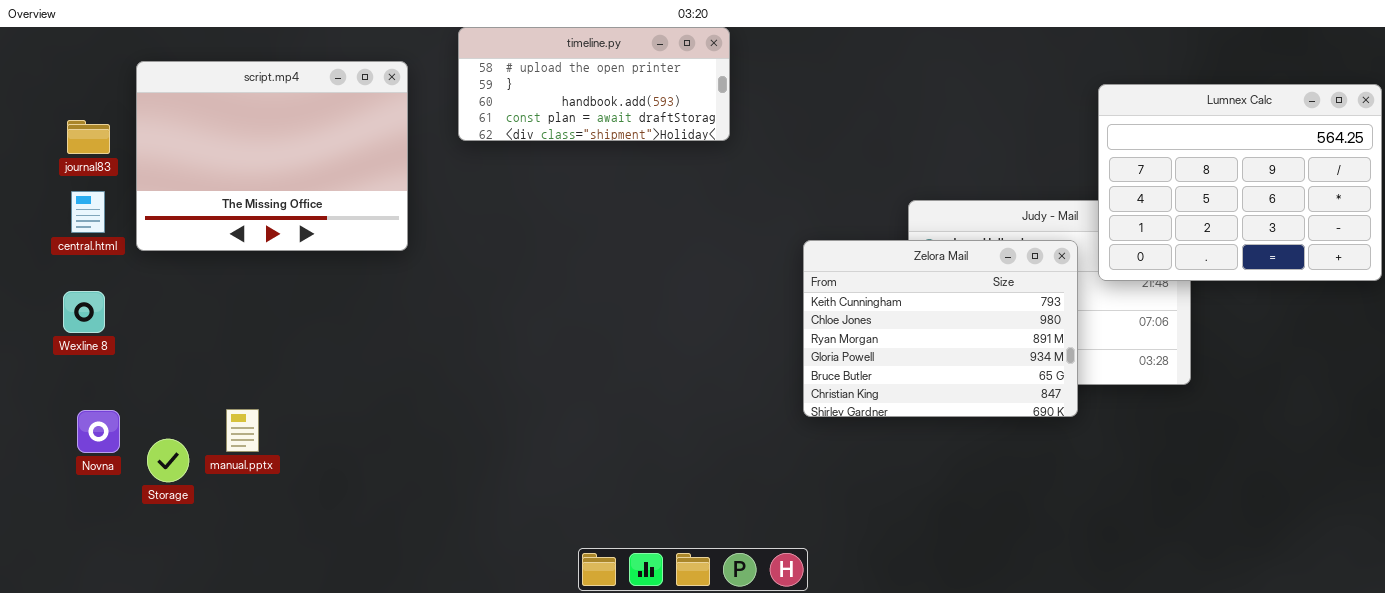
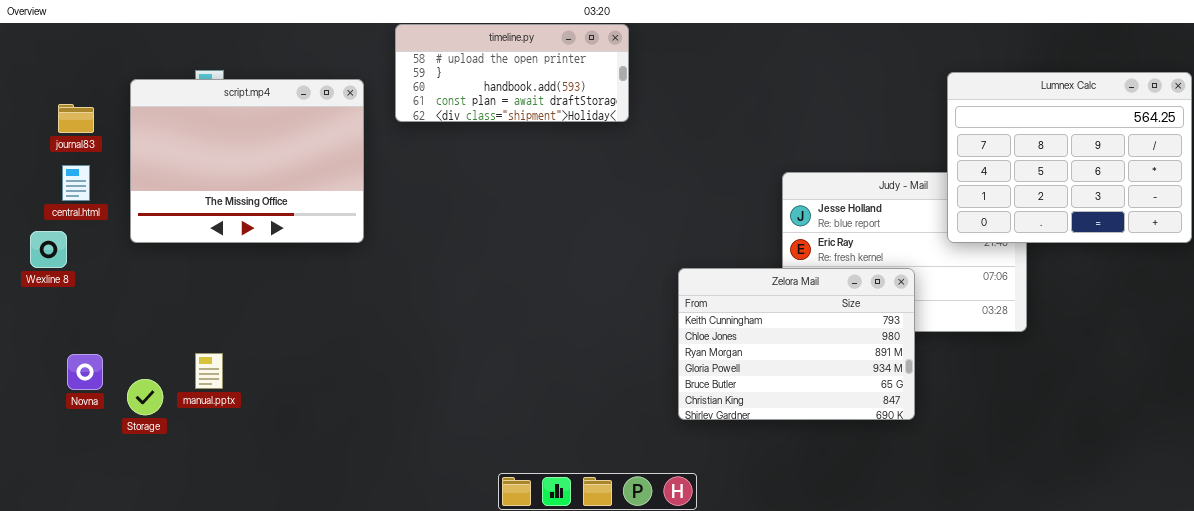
script.mp4: [136,61,408,251] -> [130,79,364,243], moved
Zelora Mail: [803,240,1078,417] -> [678,268,915,420], moved
Wexline 8: [63,291,105,333] -> [30,231,67,268], moved

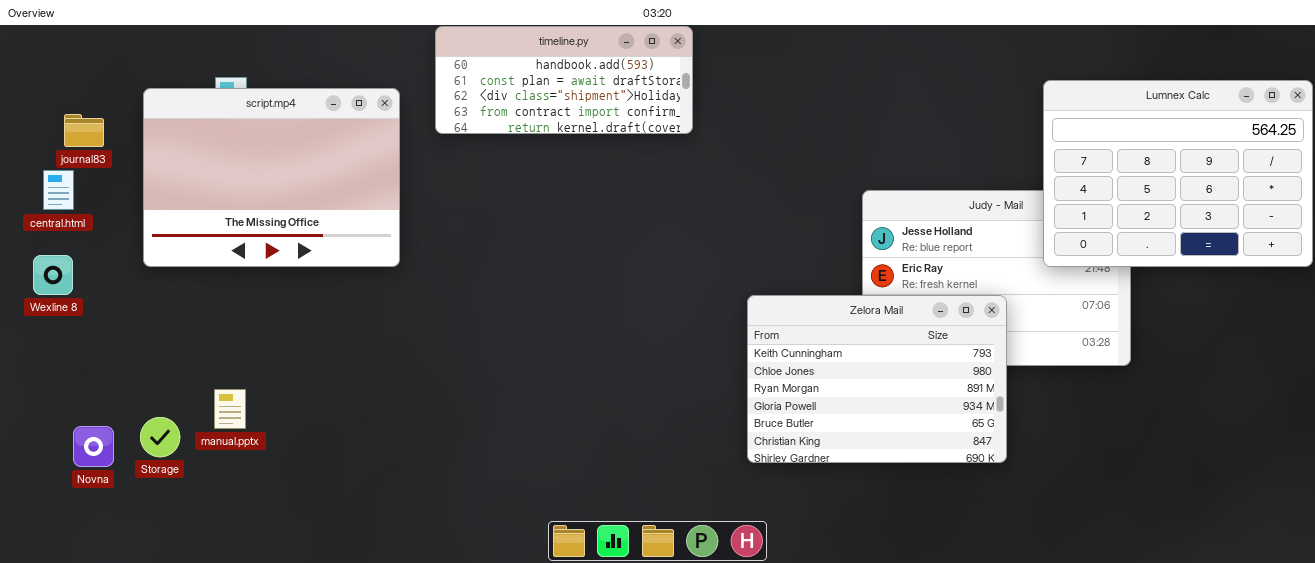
timeline.py: [395,24,629,122] -> [435,26,693,134], scrolled down 2 rows
central.html: [62,165,90,201] -> [43,170,74,210], moved
Novna: [67,354,103,390] -> [73,426,114,467], moved

